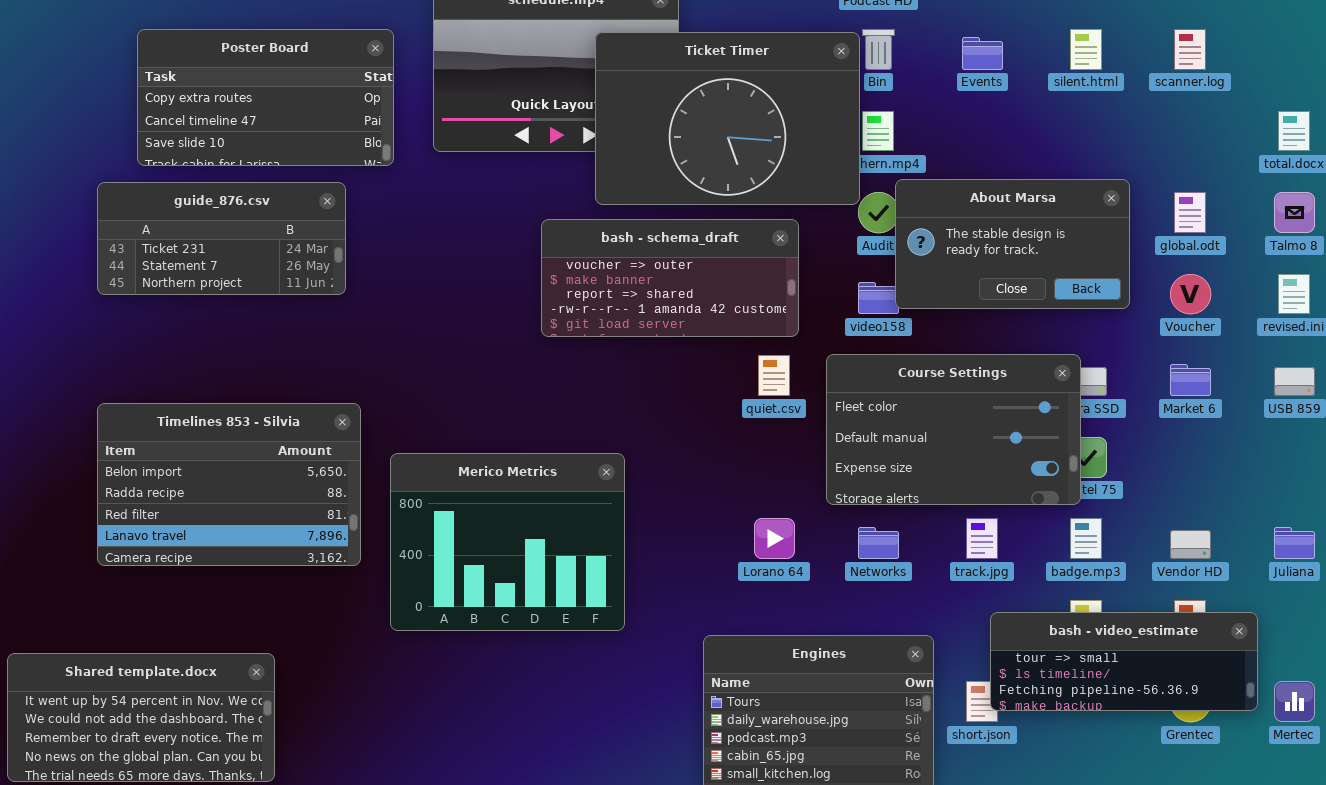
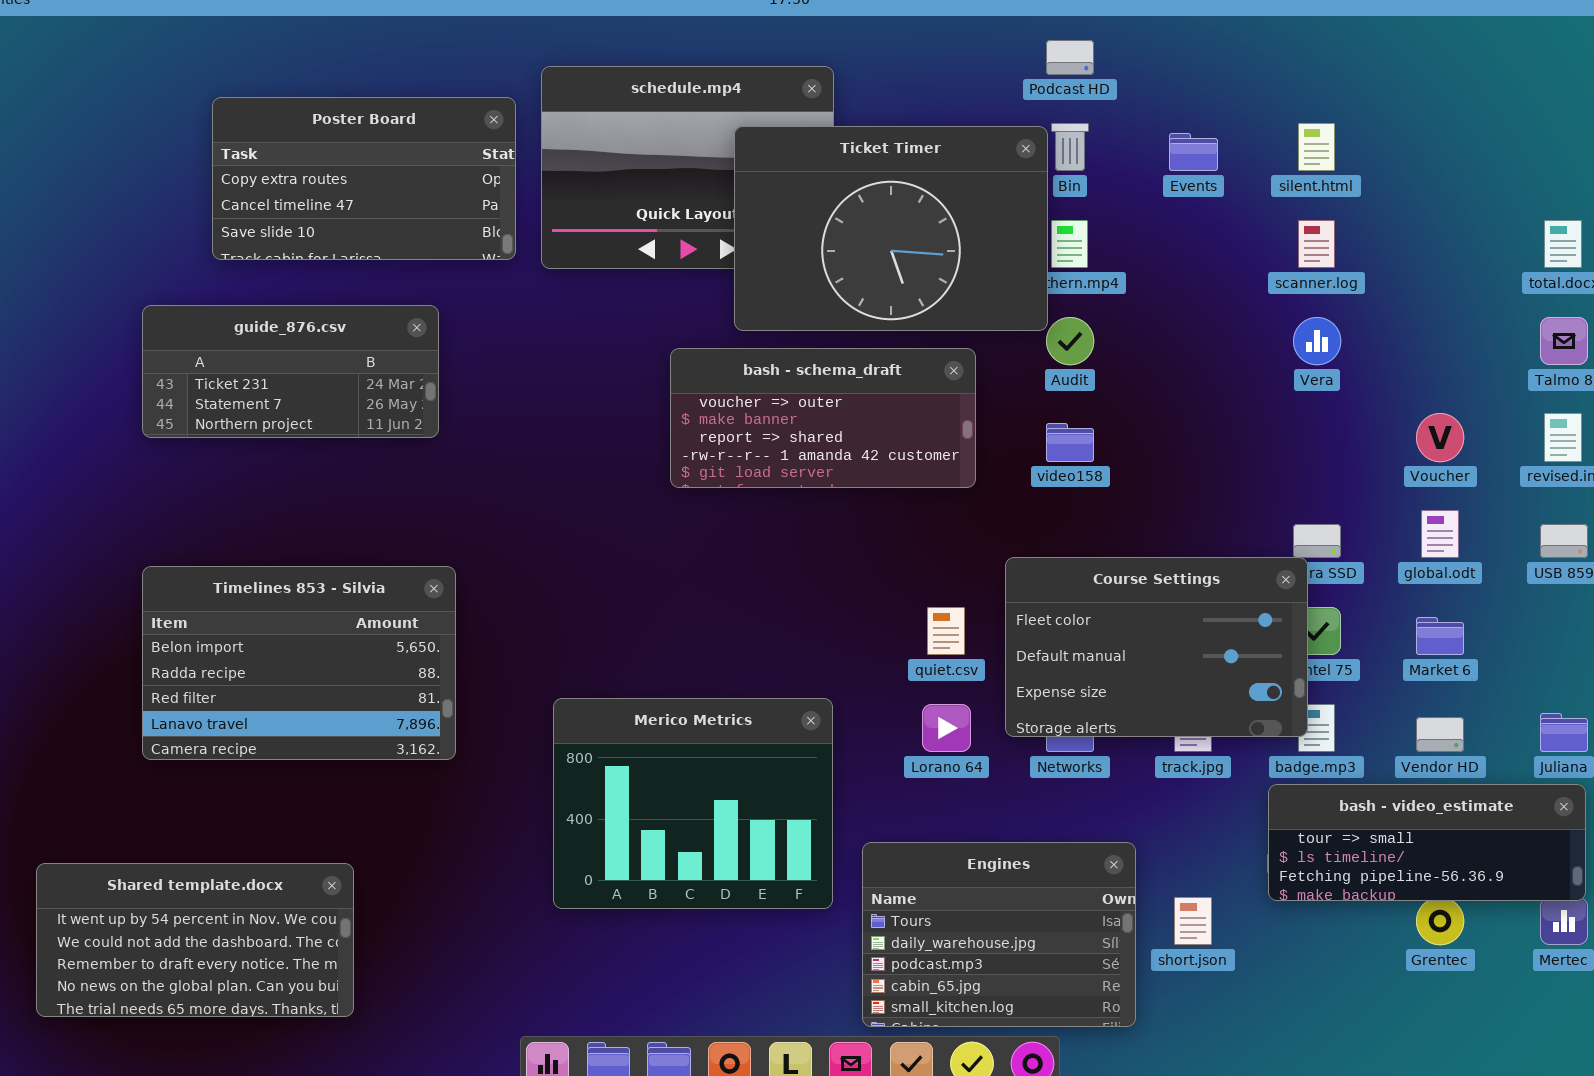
Poster Board: [137,29,394,166] -> [212,97,516,260], moved
scanner.log: [1174,29,1206,70] -> [1298,220,1335,268], moved
About Marsa: [895,179,1130,309] -> none, closed
global.odt: [1174,192,1206,233] -> [1421,510,1459,558], moved
Course Settings: [826,354,1081,505] -> [1005,557,1308,737], moved
quiet.csv: [758,355,790,396] -> [927,607,965,655], moved
Market 6: [1170,364,1211,396] -> [1416,617,1464,655], moved
Merico Metrics: [390,453,625,631] -> [553,698,833,909], moved
bash - video_estimate: [990,612,1258,711] -> [1268,784,1586,901], moved

